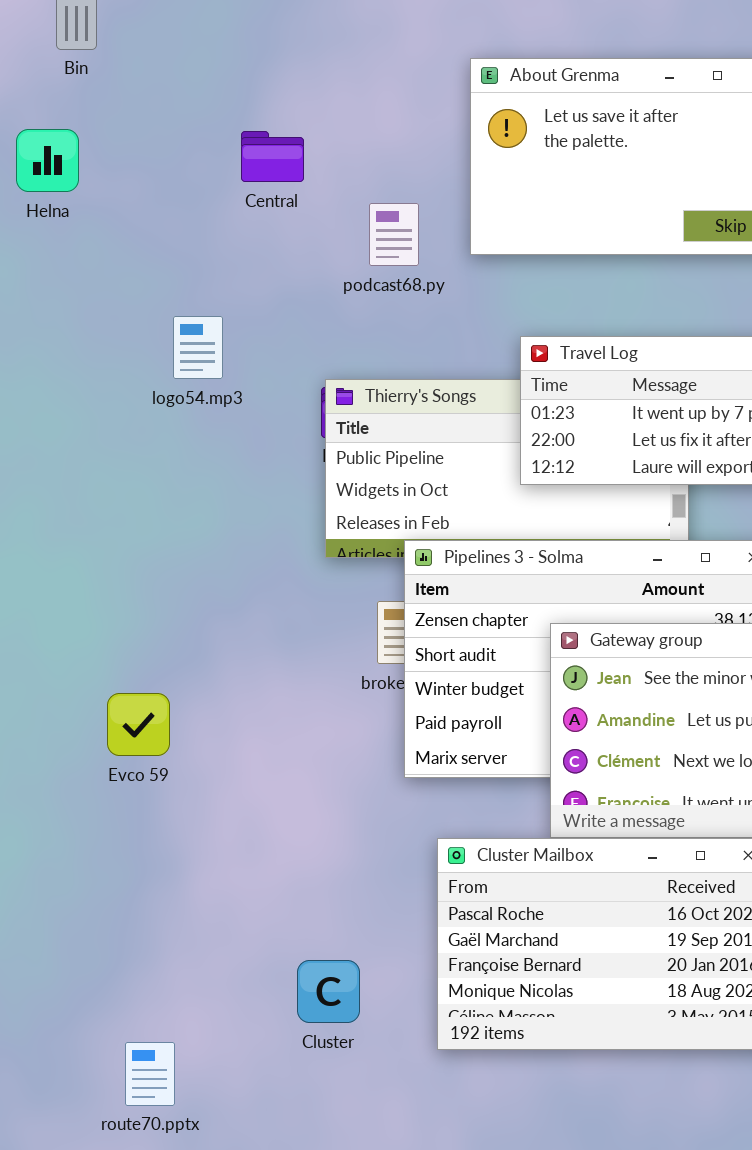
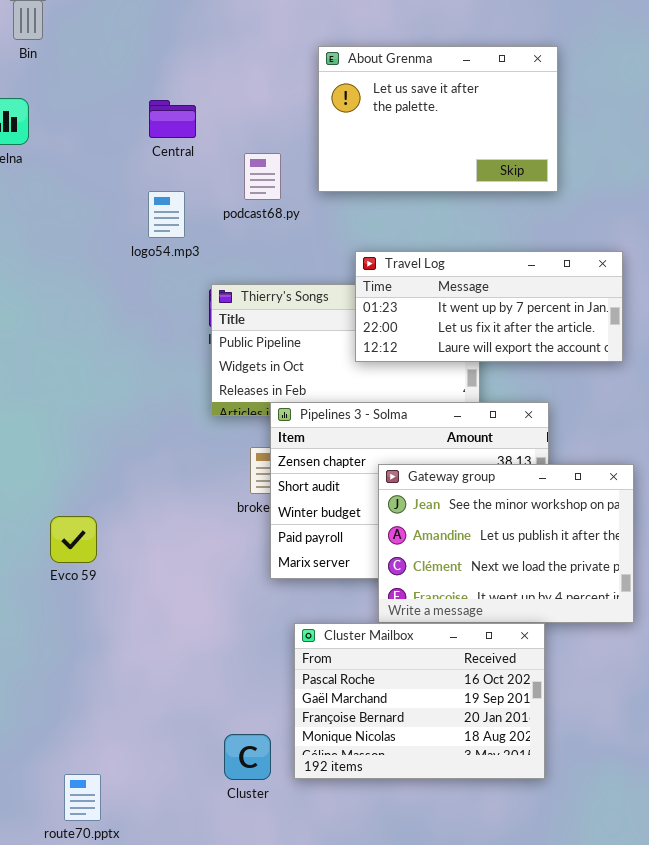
logo54.mp3: [173,316,223,379] -> [148,191,185,238], moved
Cluster: [297,960,360,1023] -> [224,734,271,780], moved

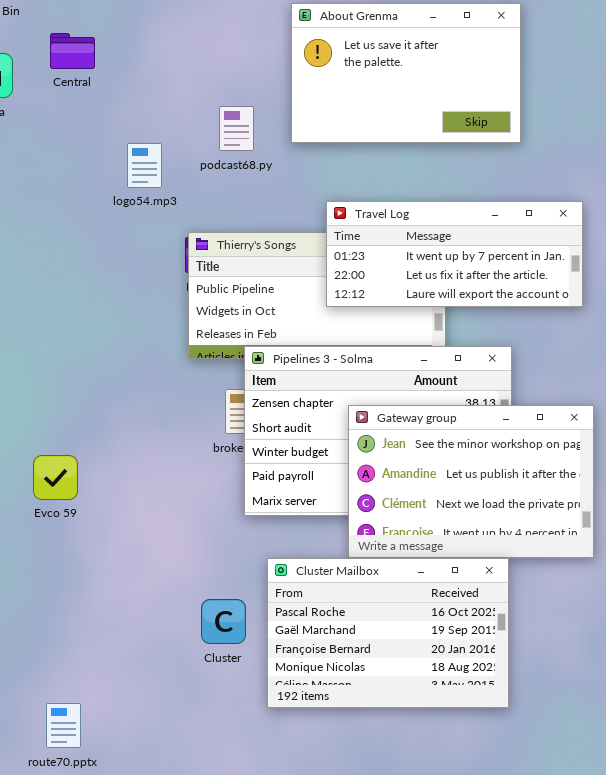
Central: [149,100,196,138] -> [50,33,95,69], moved
Cluster: [224,734,271,780] -> [201,599,246,644], moved

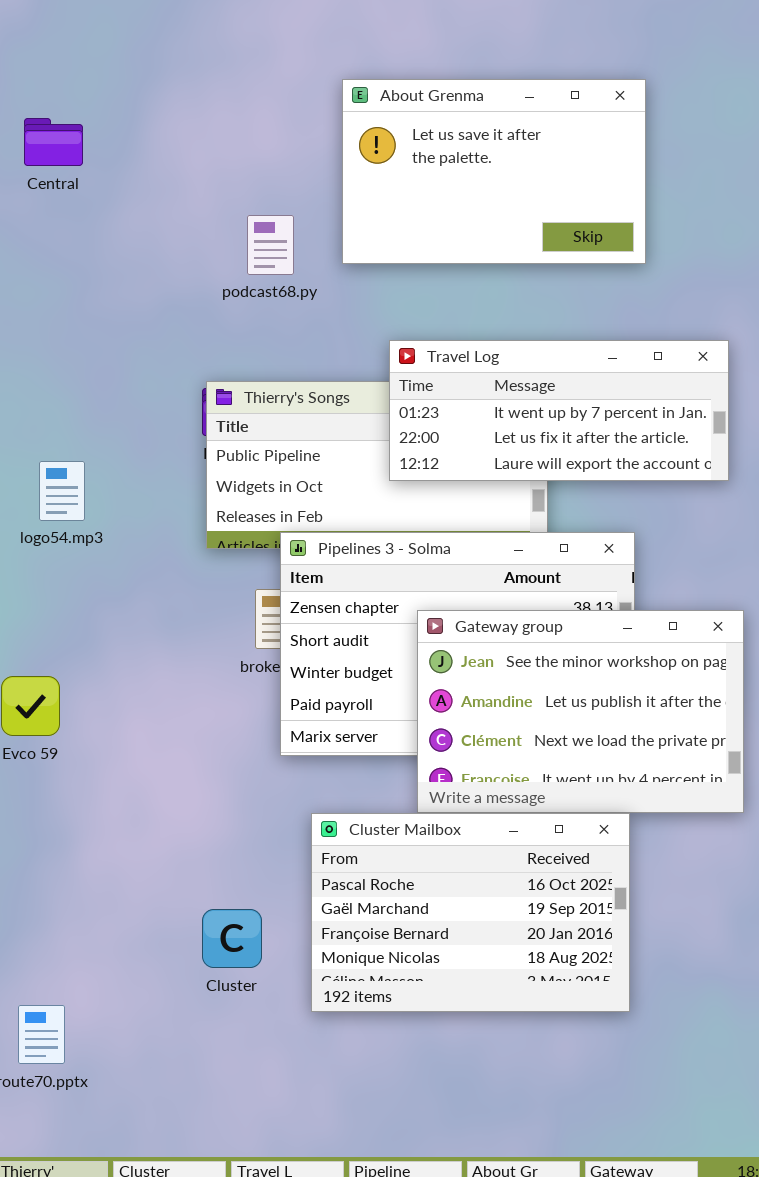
logo54.mp3: [127,143,162,188] -> [39,461,85,521], moved
Cluster: [201,599,246,644] -> [202,909,262,968], moved

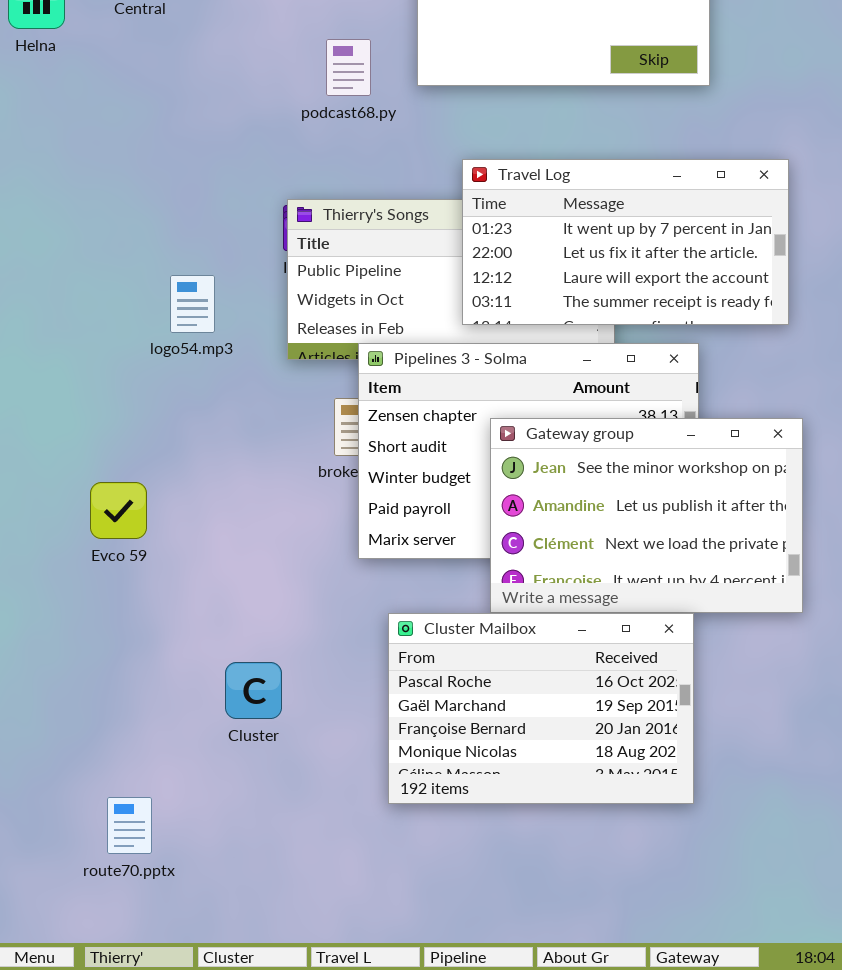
Travel Log: [389,340,729,481] -> [462,159,789,325], resized
logo54.mp3: [39,461,85,521] -> [170,275,215,333], moved
Cluster: [202,909,262,968] -> [225,662,282,719], moved

